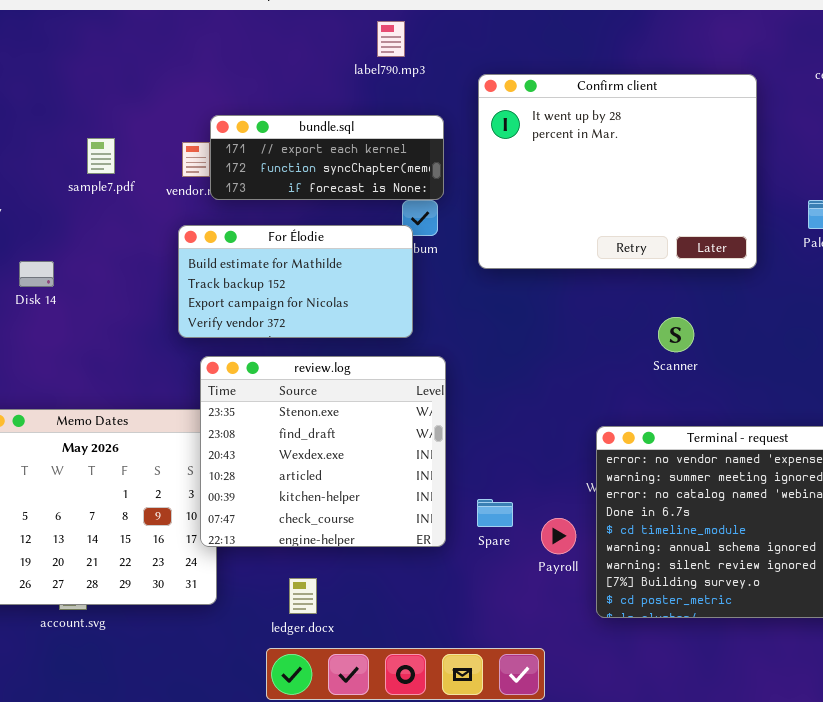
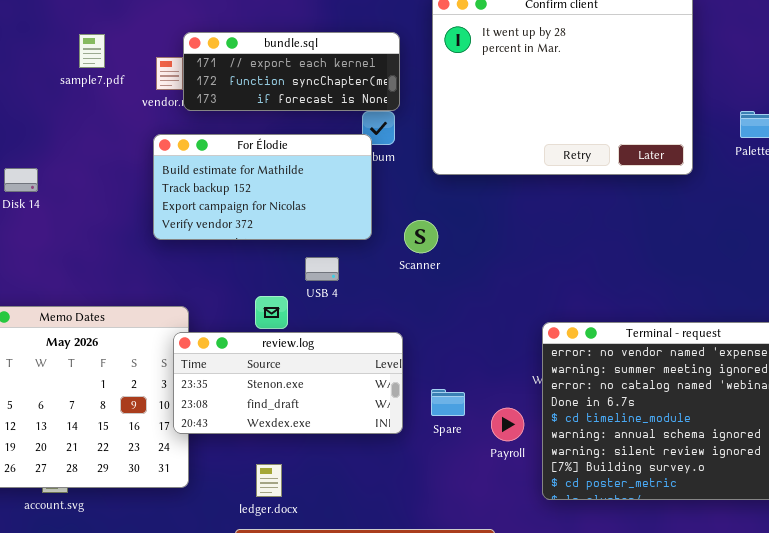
sample7.pdf: [87,138,115,174] -> [79,34,105,68], moved
Scanner: [658,317,694,352] -> [404,220,438,253], moved
review.log: [200,356,446,547] -> [173,332,403,434], resized

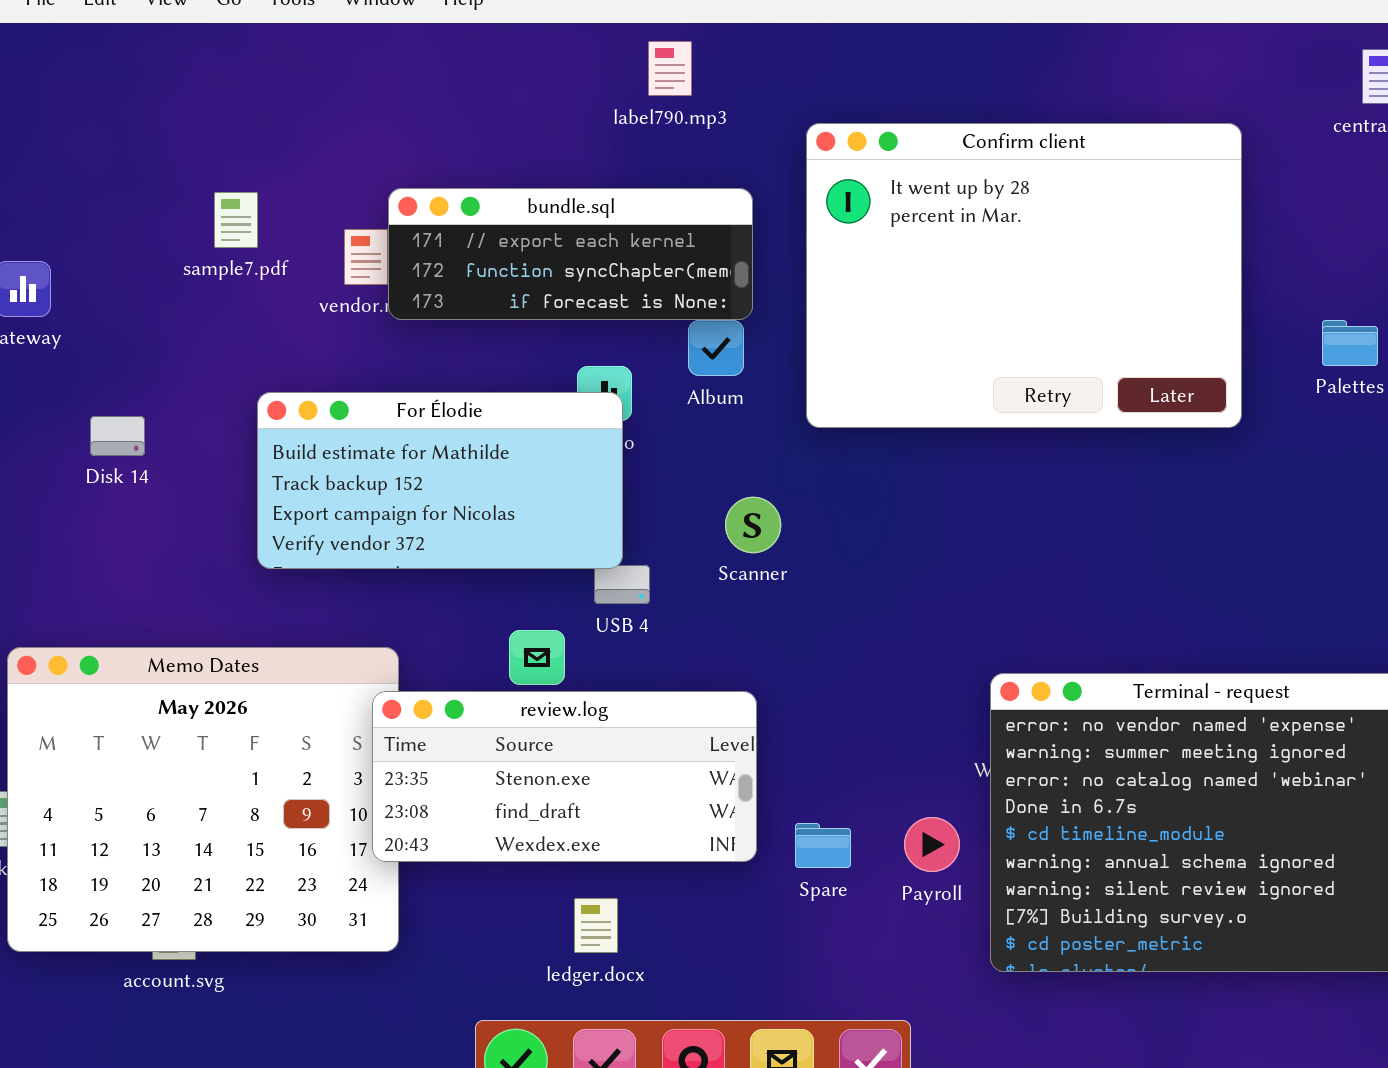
For Élodie: [153,134,372,240] -> [257,392,623,569], moved
Scanner: [404,220,438,253] -> [725,497,781,553], moved
Spare: [431,389,465,416] -> [795,823,851,868], moved
ledger.docx: [256,464,282,497] -> [574,898,618,953], moved

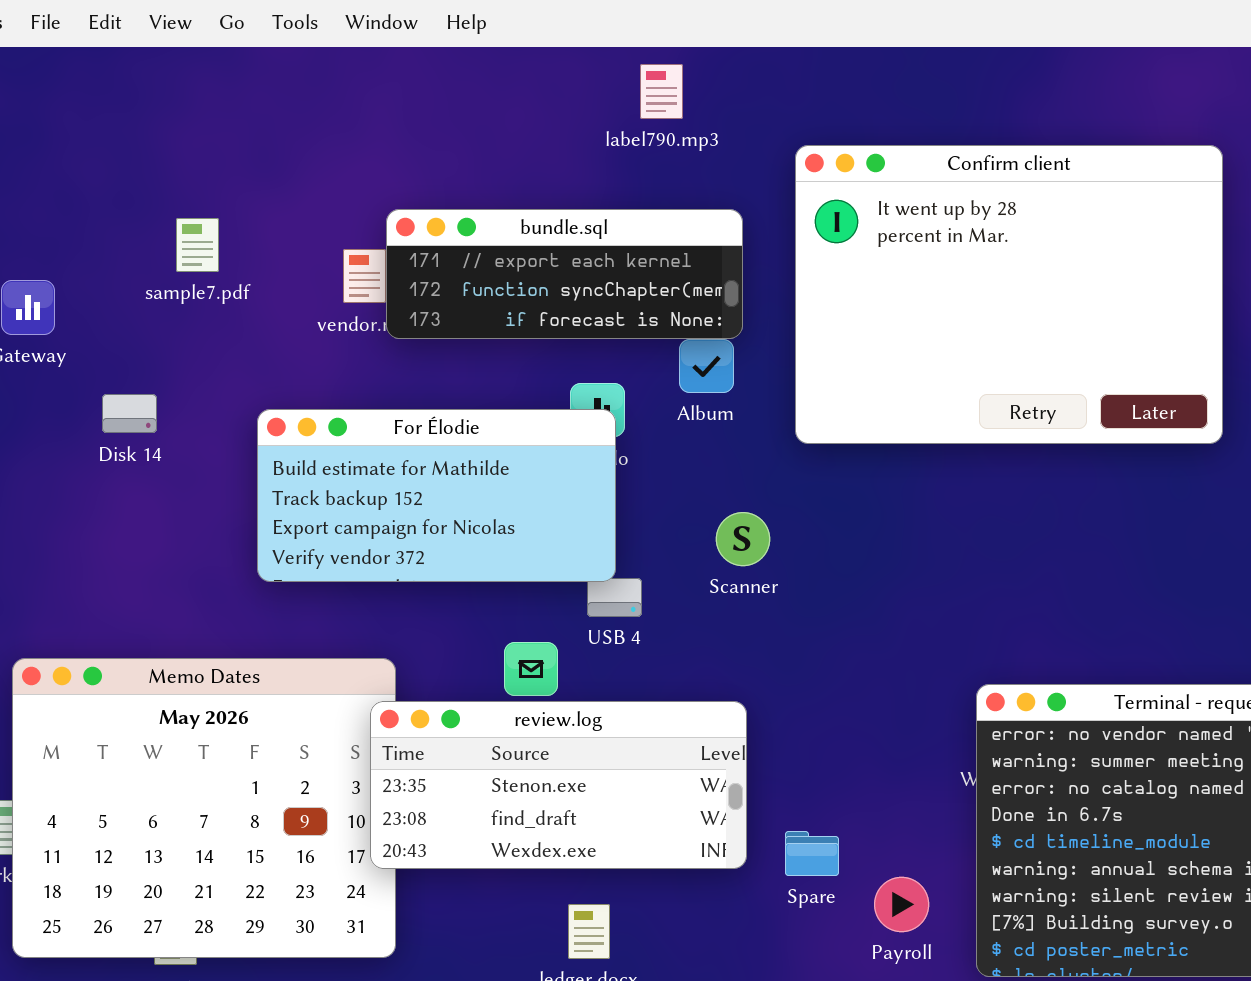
sample7.pdf: [214,192,258,248] -> [176,218,219,272], moved
Disk 14: [90,416,145,456] -> [102,394,157,433], moved
Payroll: [904,817,960,872] -> [874,877,929,932], moved

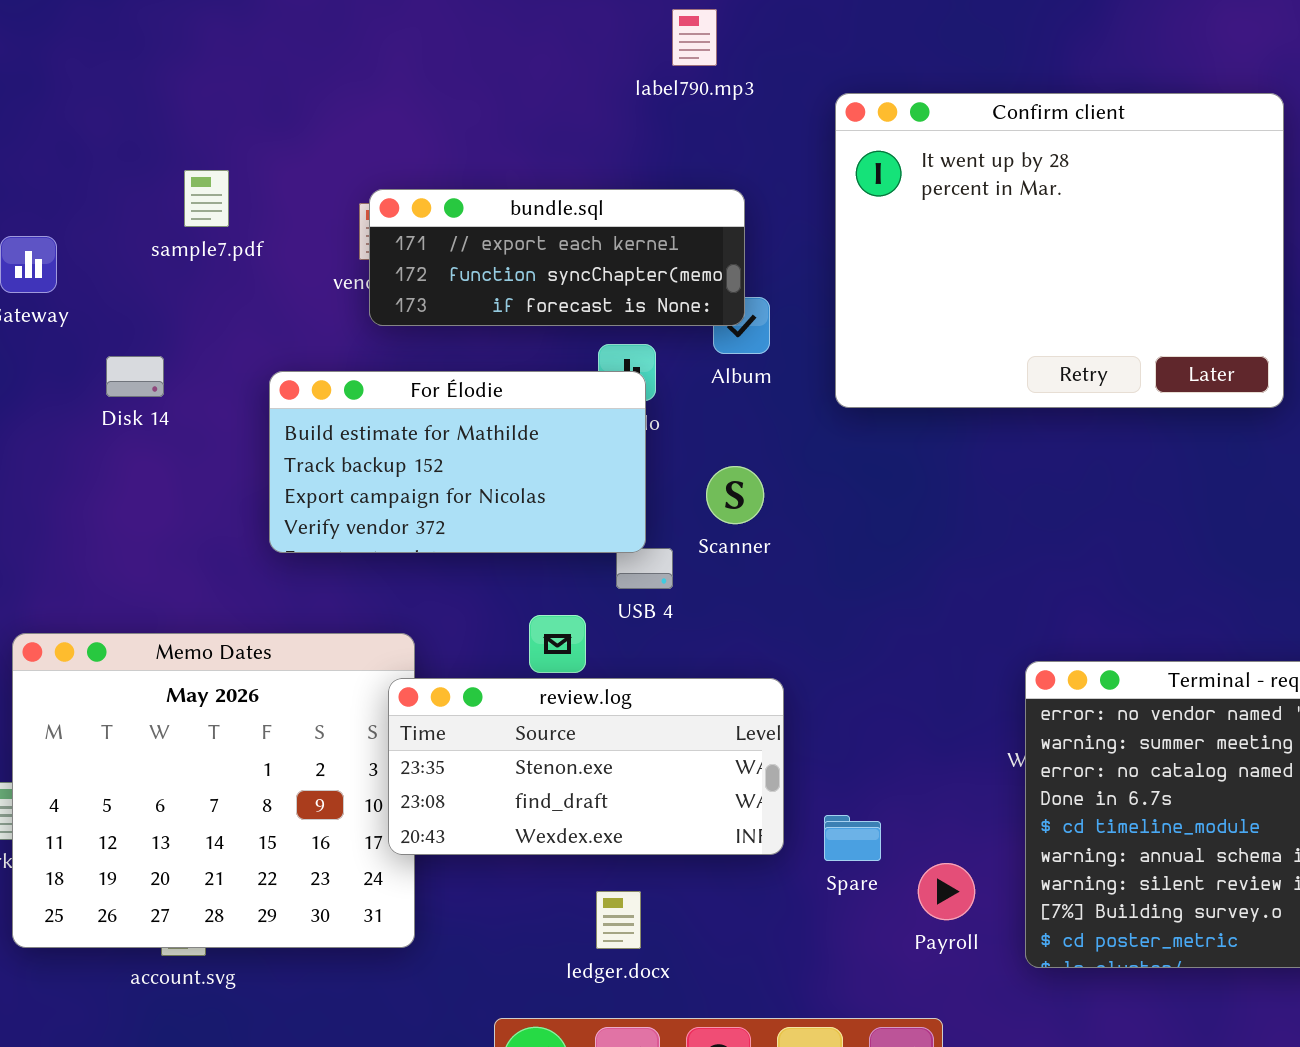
bundle.sql: [386,209,743,339] -> [369,189,745,326], moved
Scanner: [716,512,770,566] -> [706,466,764,524], moved

